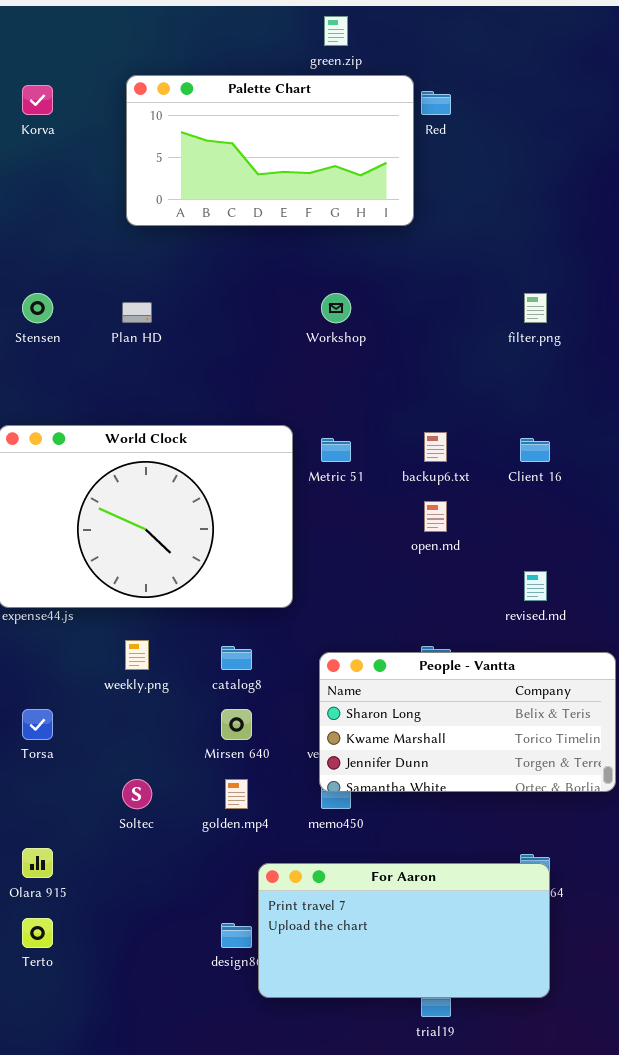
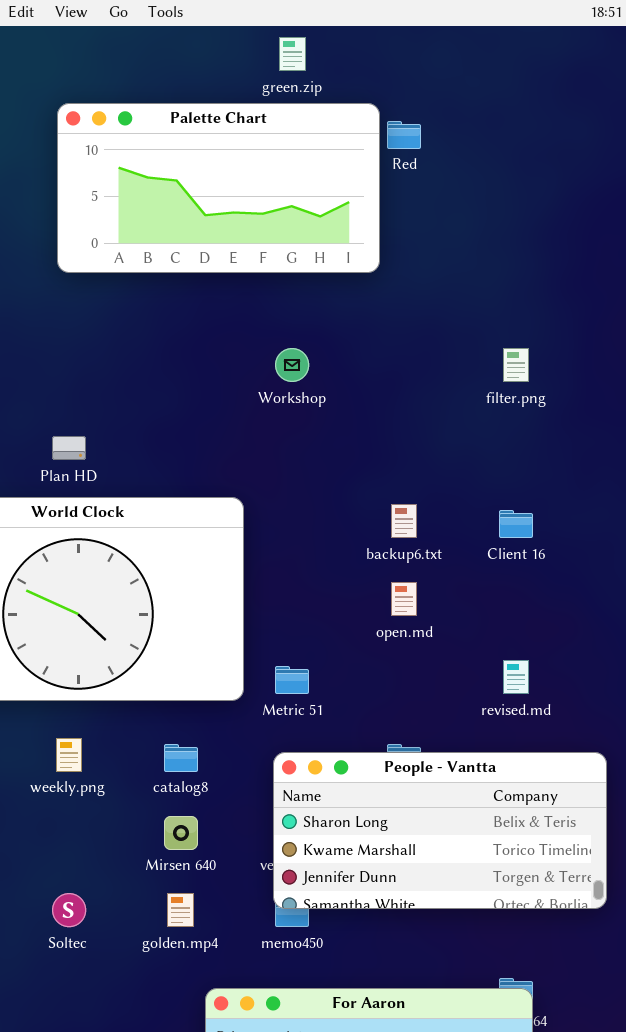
Plan HD: [122,302,152,323] -> [52,436,86,460], moved
Metric 51: [321,438,351,462] -> [275,666,309,694], moved

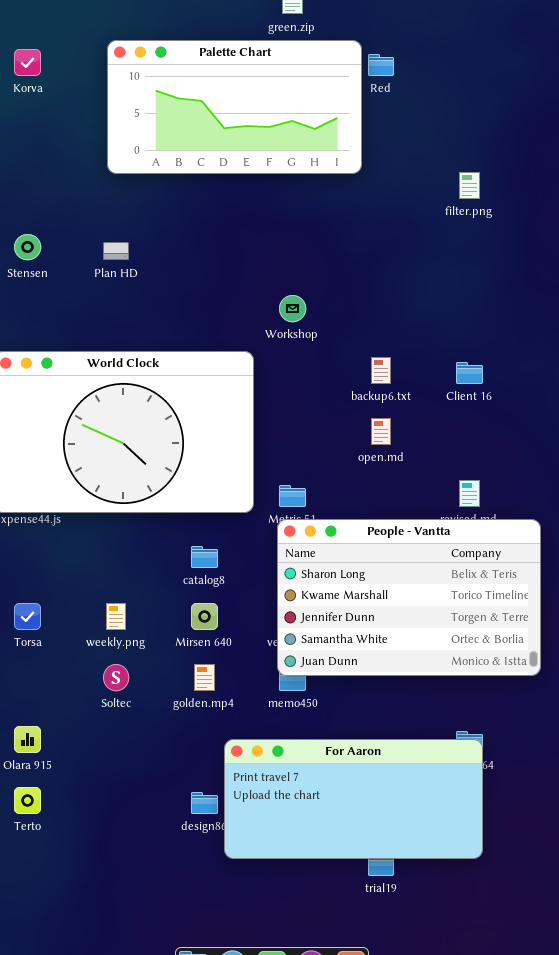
Workshop: [275,348,309,382] -> [279,295,306,322], moved
filter.png: [503,348,529,382] -> [459,172,480,199], moved
Plan HD: [52,436,86,460] -> [103,242,129,260], moved
weekly.png: [56,738,82,772] -> [106,603,126,630], moved
People - Vantta: [273,752,607,909] -> [277,519,541,676], resized

